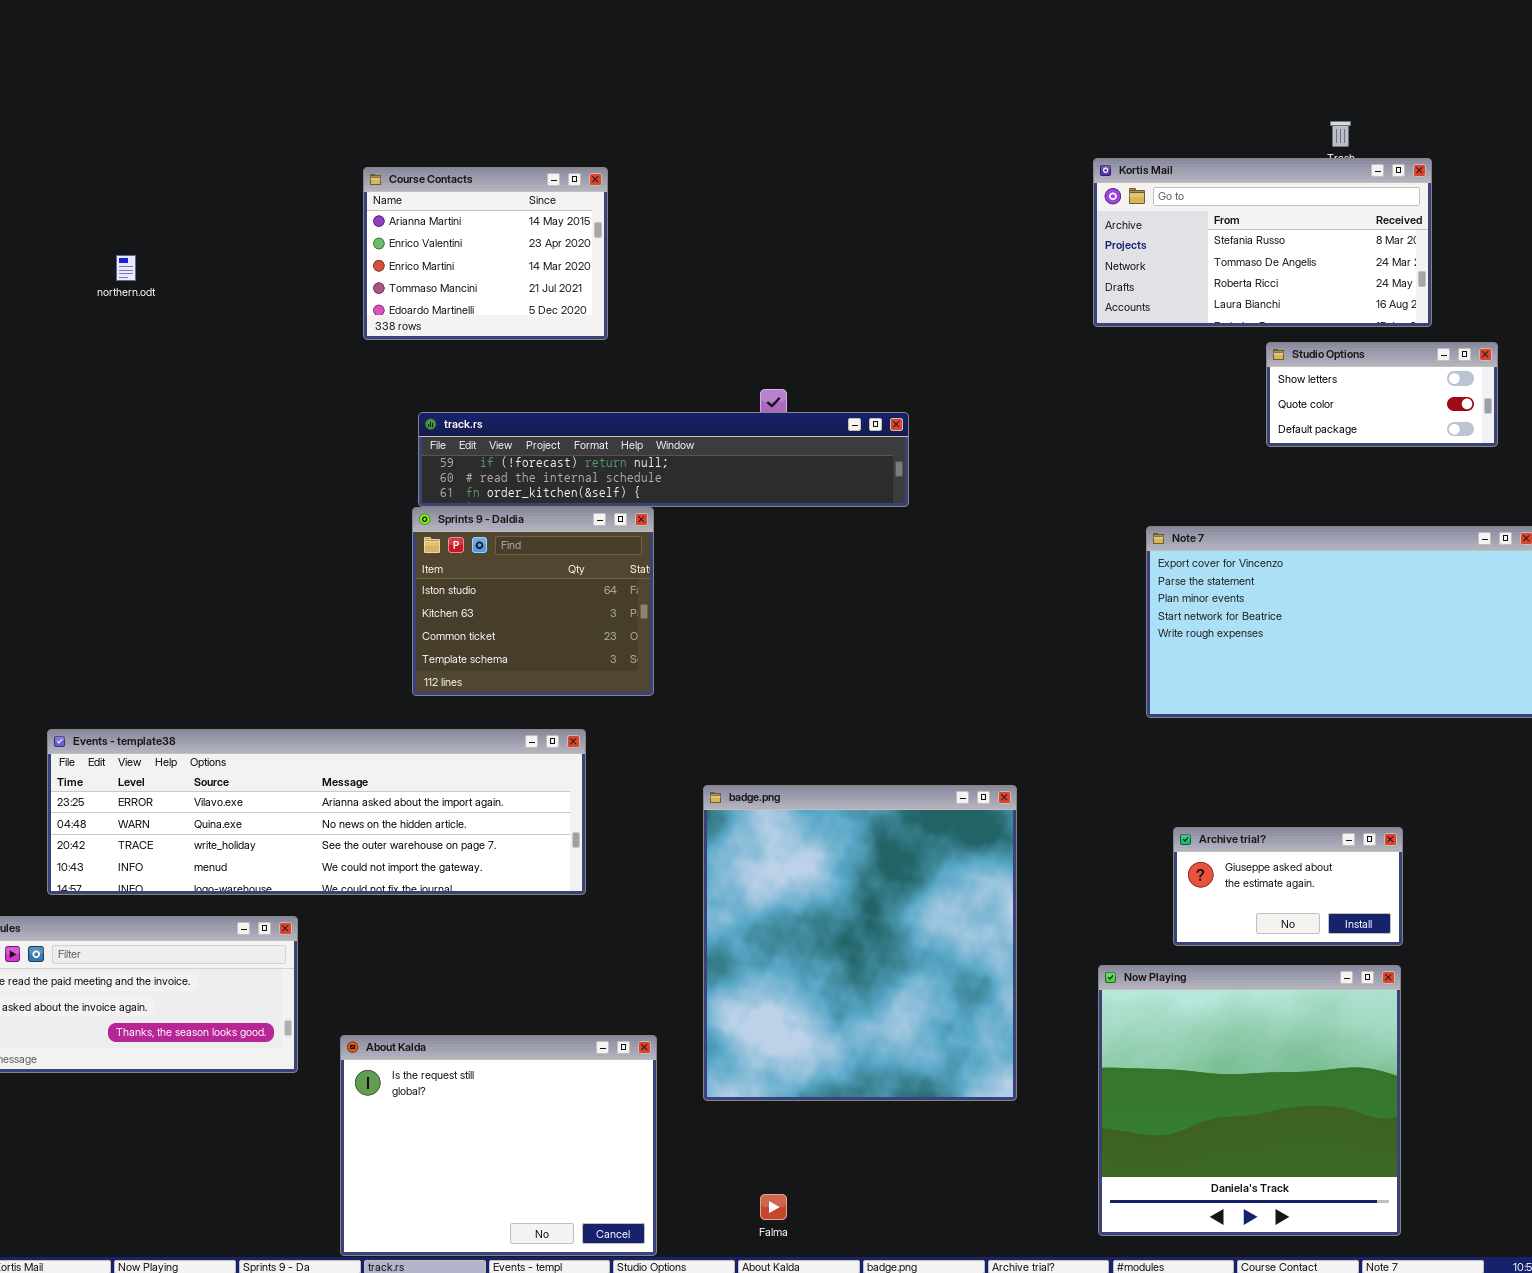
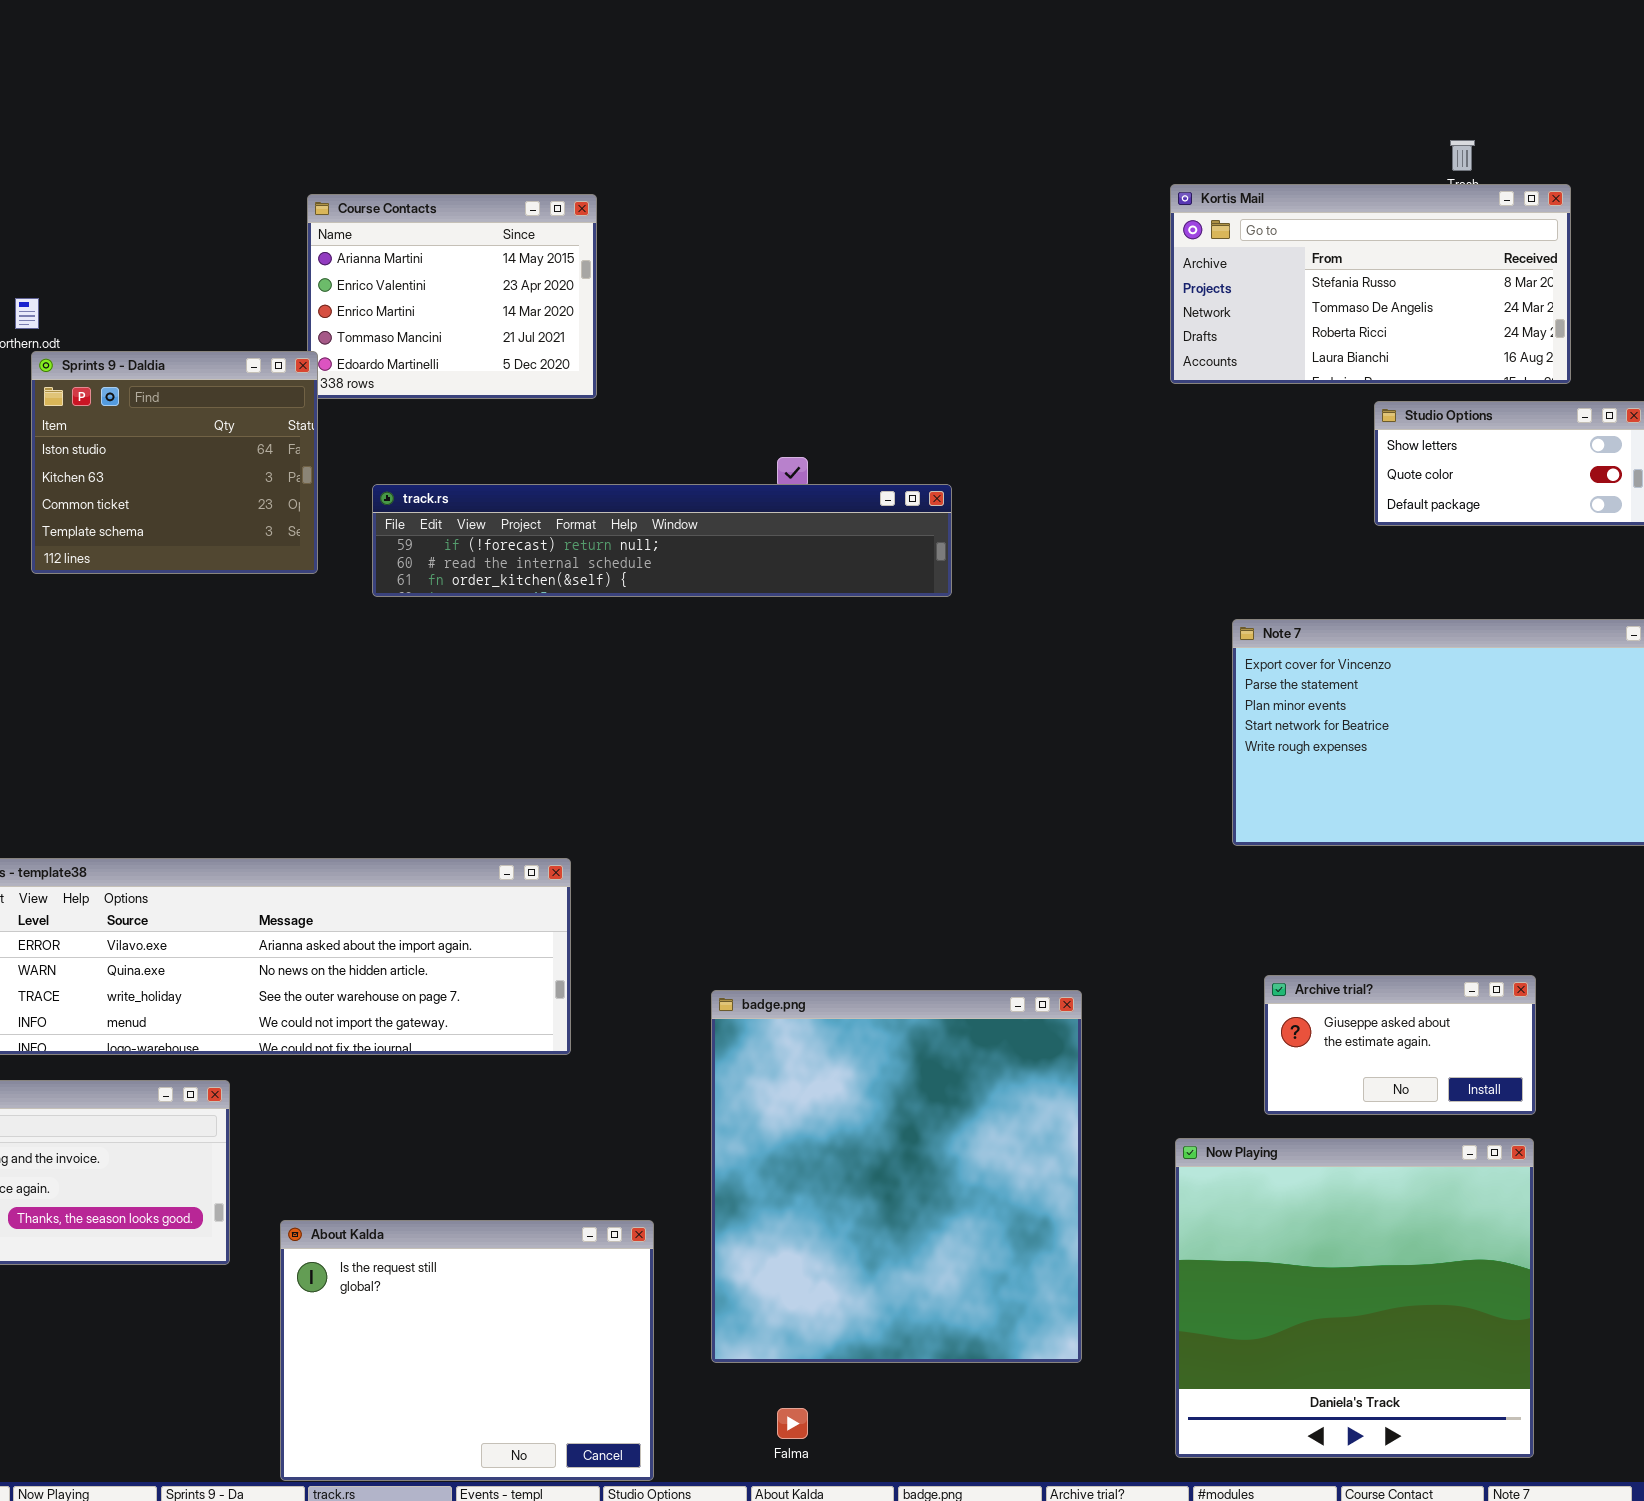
Sprints 9 - Daldia: [412,507,654,696] -> [31,351,318,574], moved
badge.png: [703,785,1017,1101] -> [711,990,1082,1363], moved

